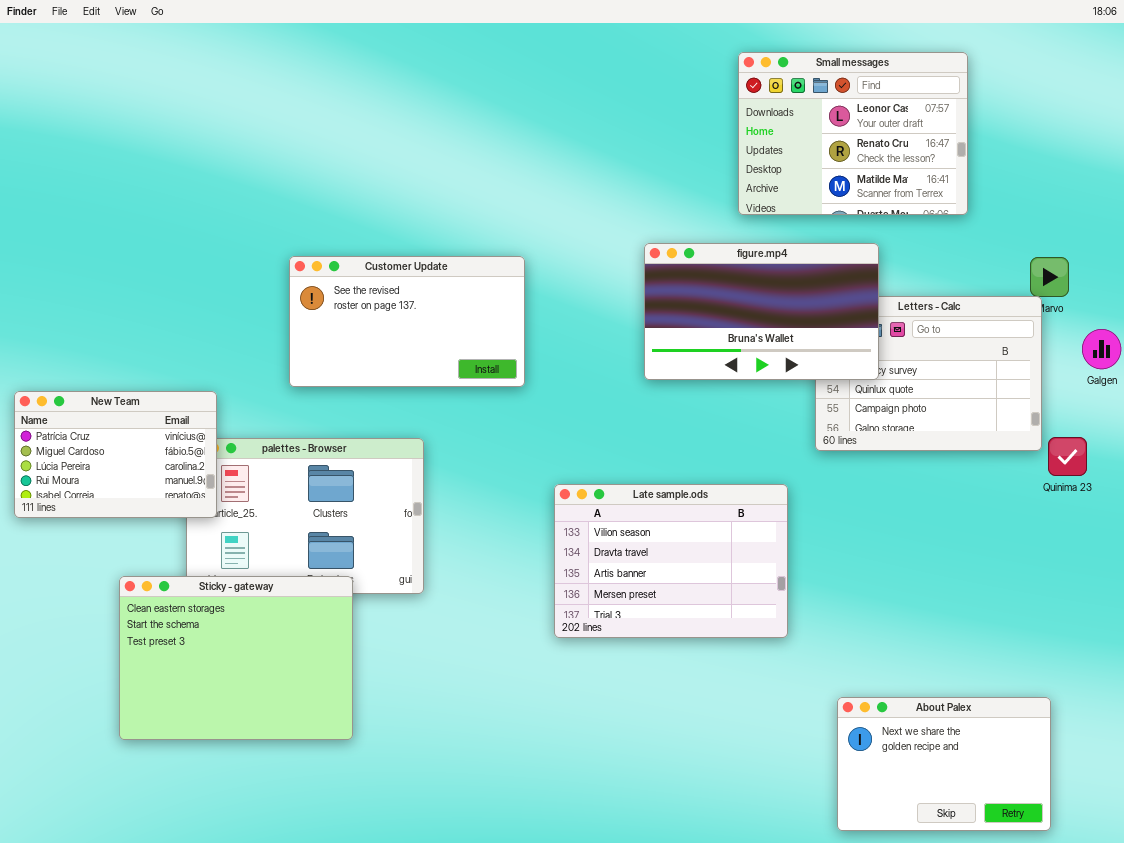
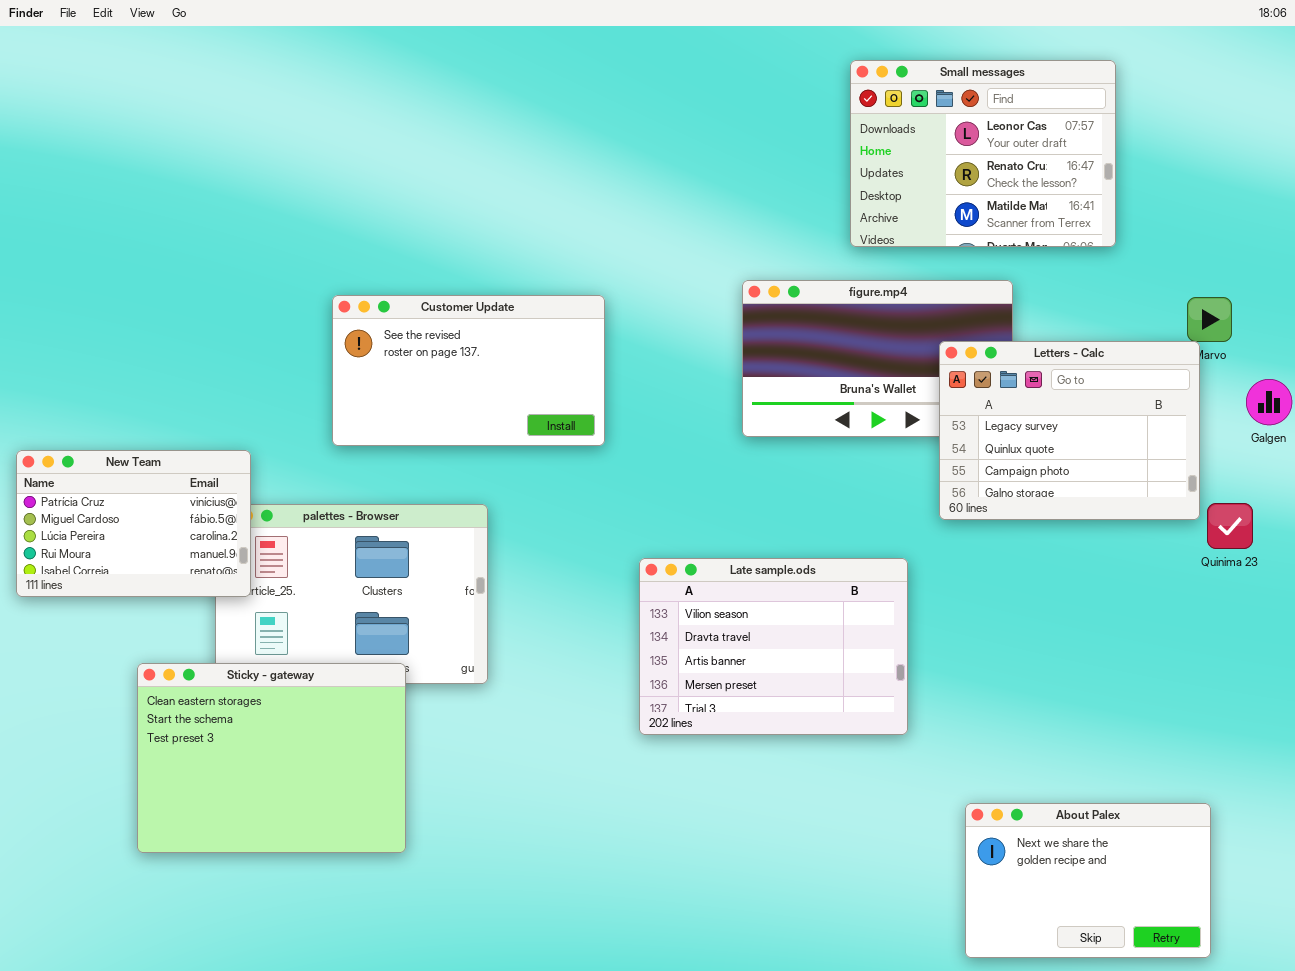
Letters - Calc: [815,296,1042,451] -> [939,341,1200,520], raised

